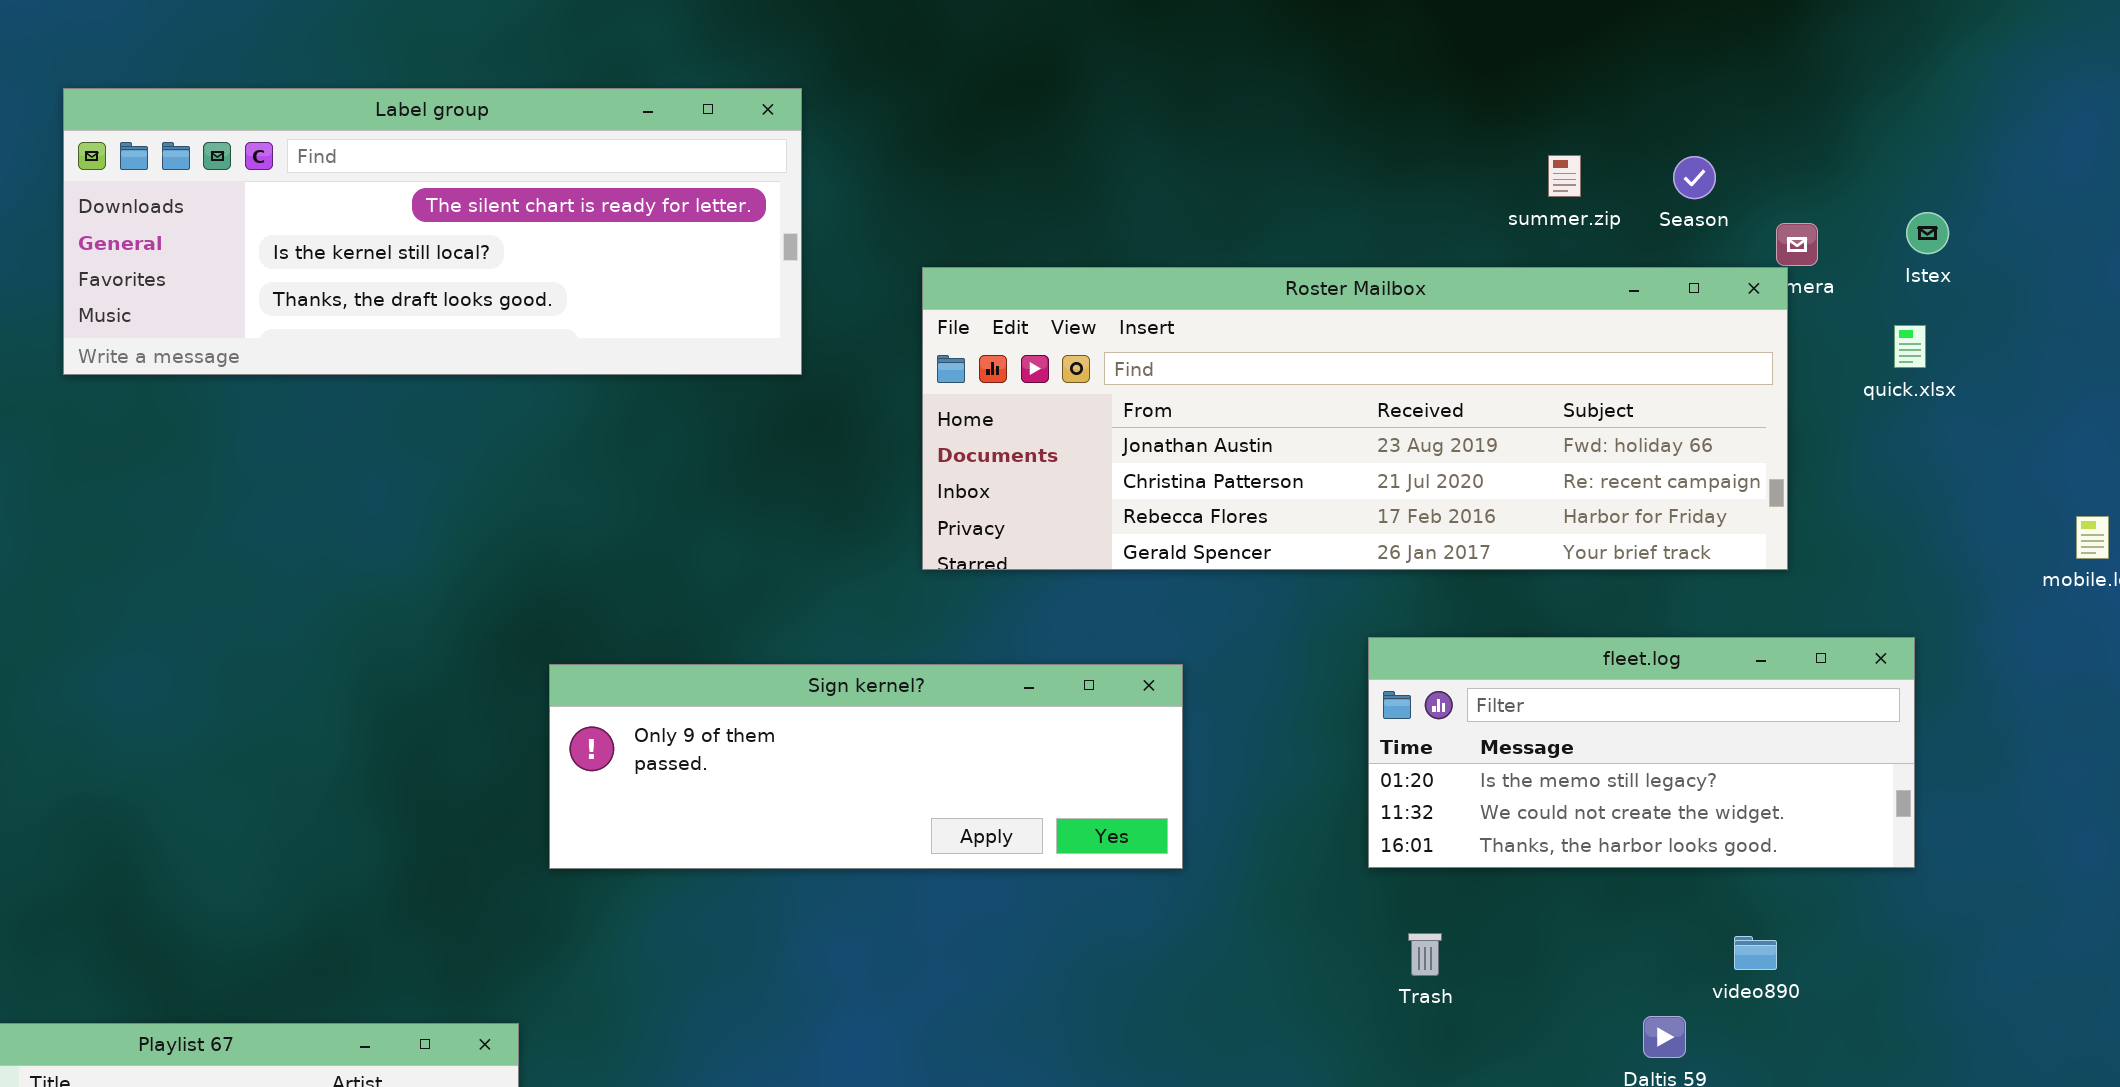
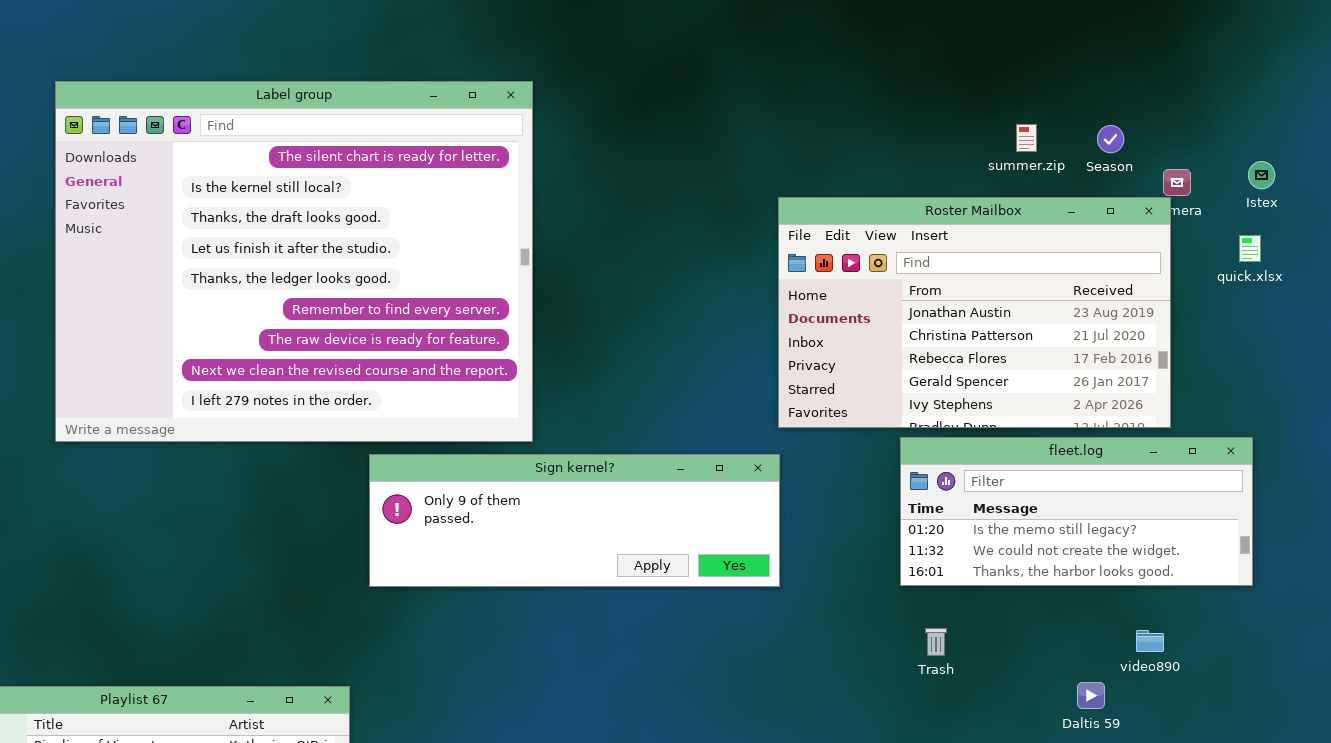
Label group: [63,88,802,375] -> [55,81,533,442], resized
Roster Mailbox: [922,267,1788,570] -> [778,197,1171,428], resized

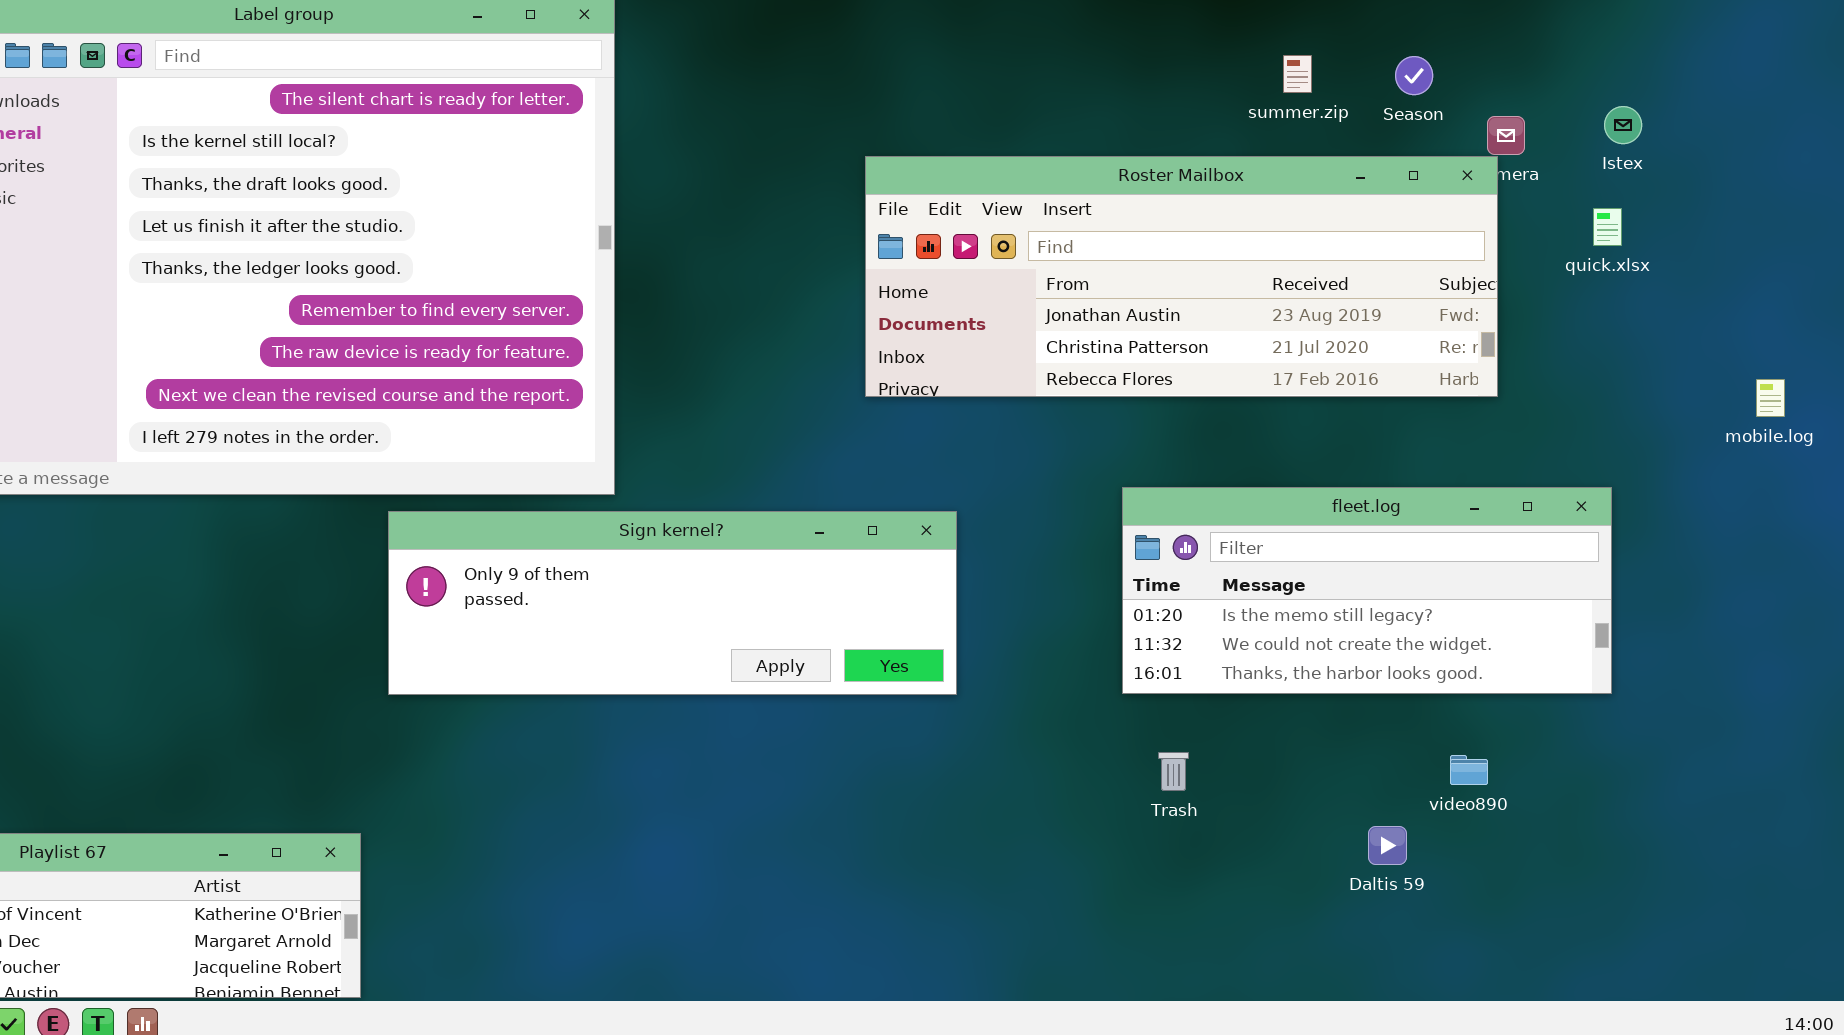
Roster Mailbox: [778,197,1171,428] -> [865,156,1498,397], resized

